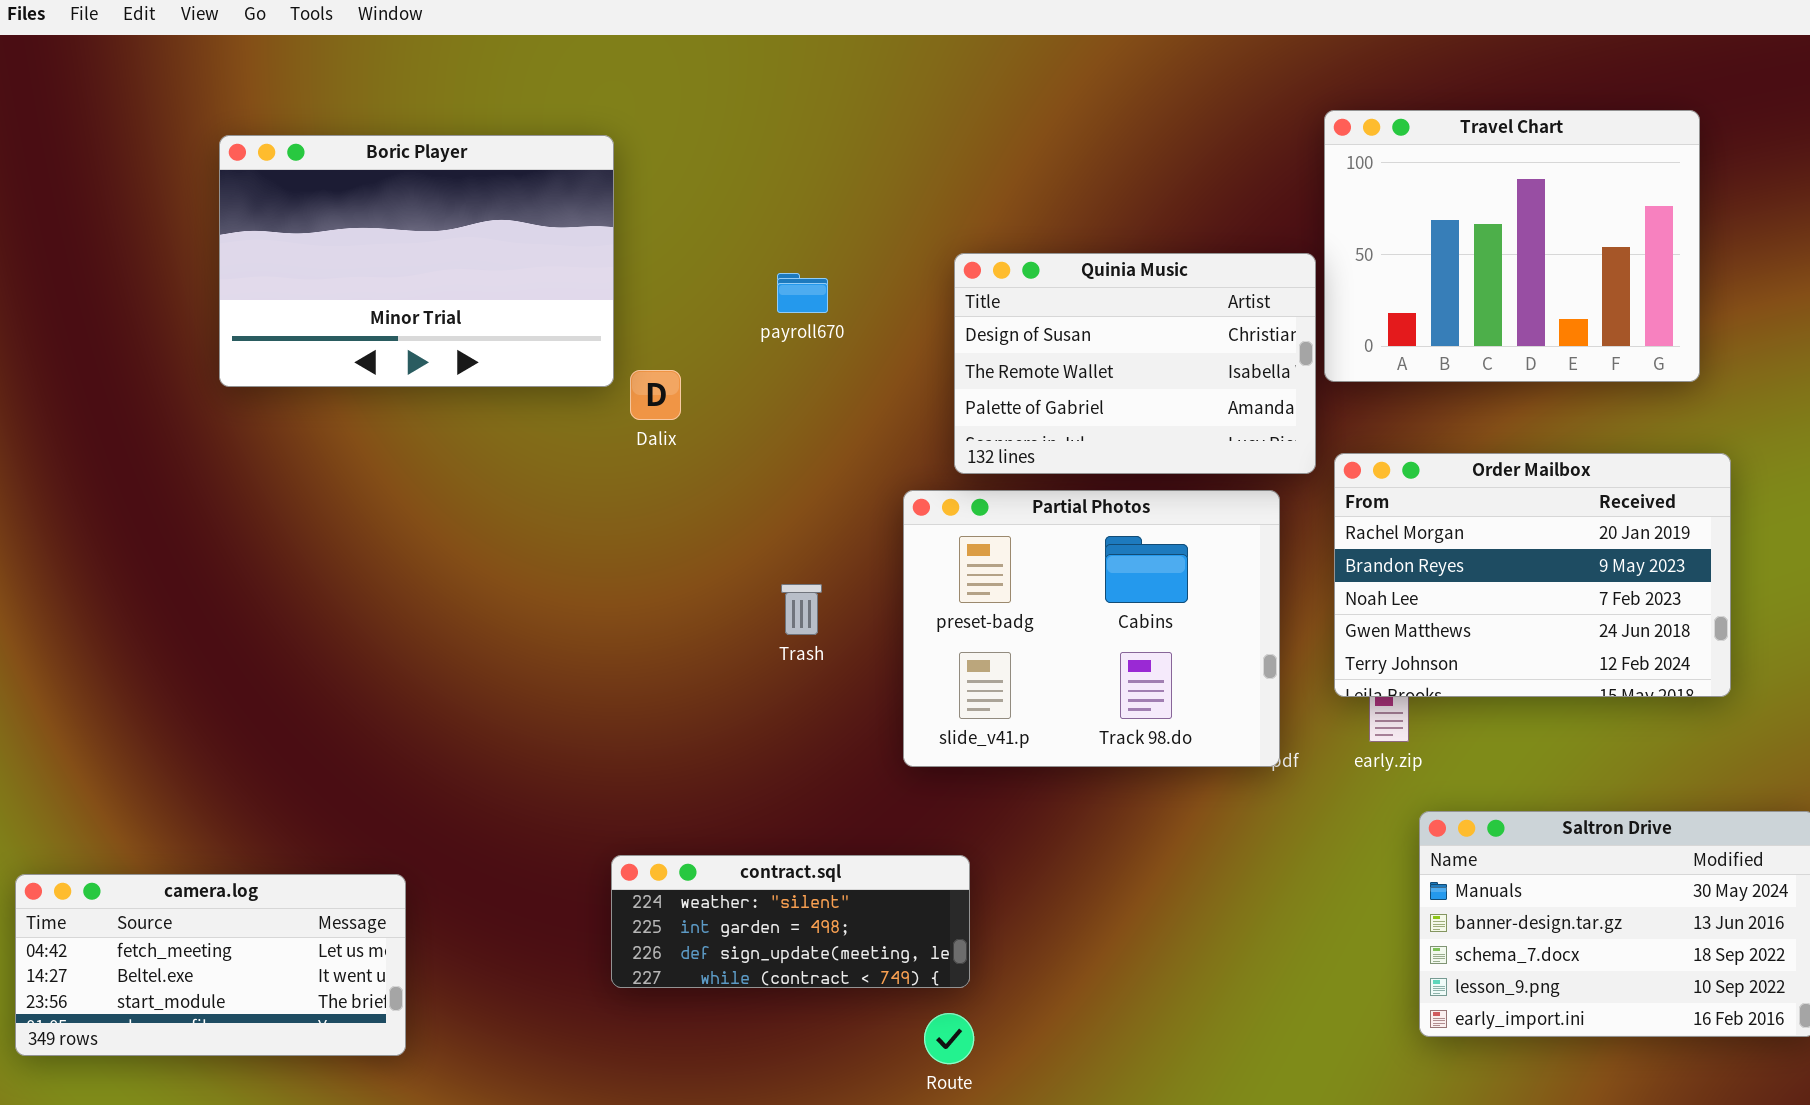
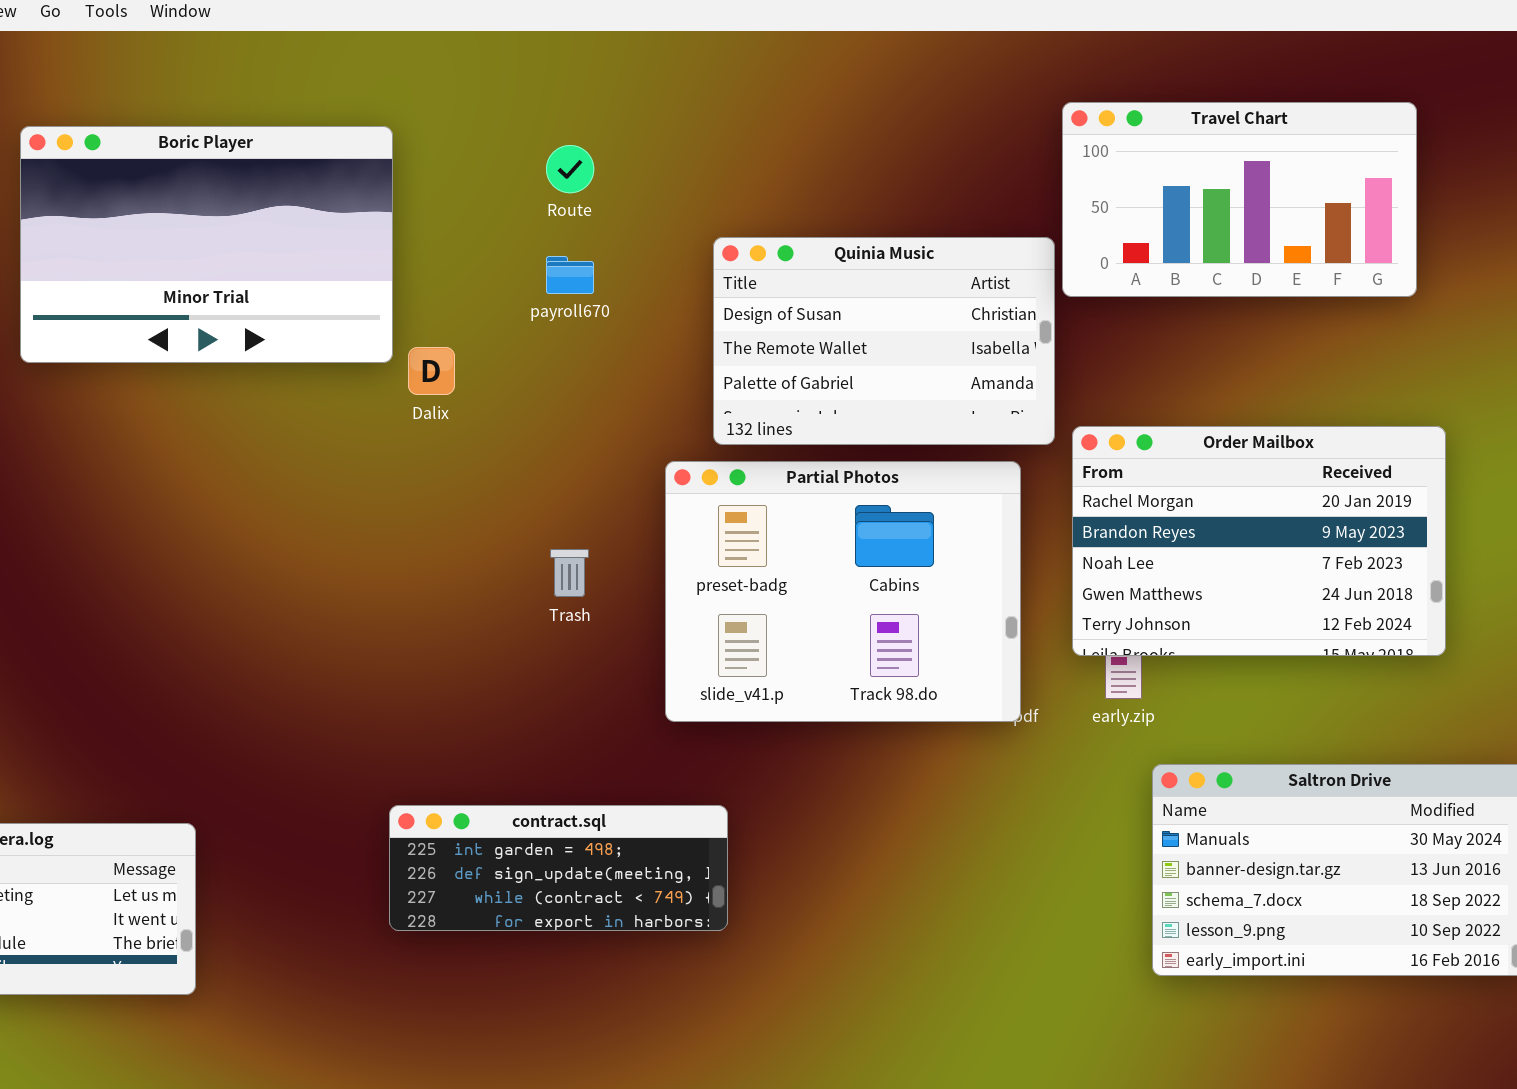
Travel Chart: [1324,110,1700,382] -> [1062,102,1417,297], resized
contract.sql: [611,855,970,988] -> [389,805,728,931], scrolled down 1 row
Route: [924,1013,974,1064] -> [546,145,594,193], moved

